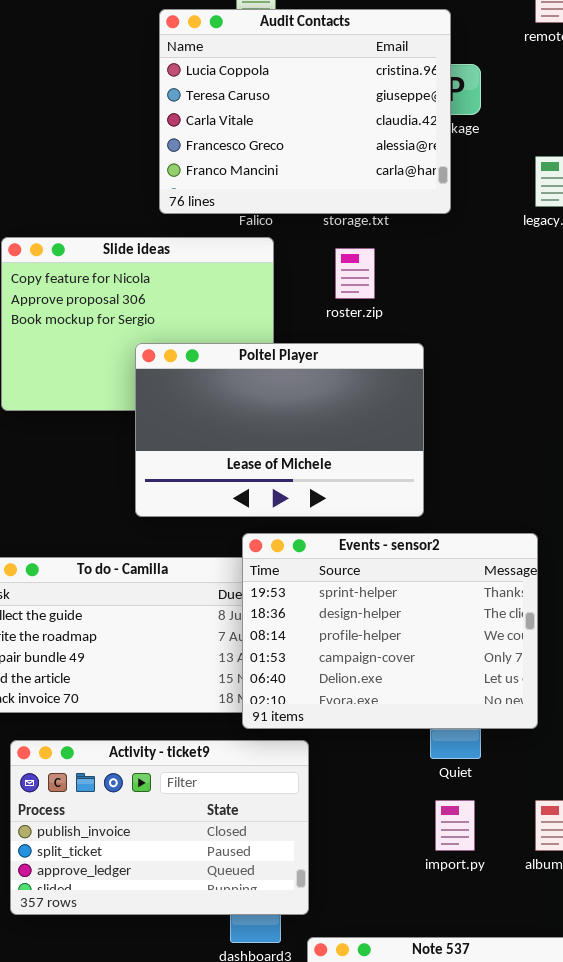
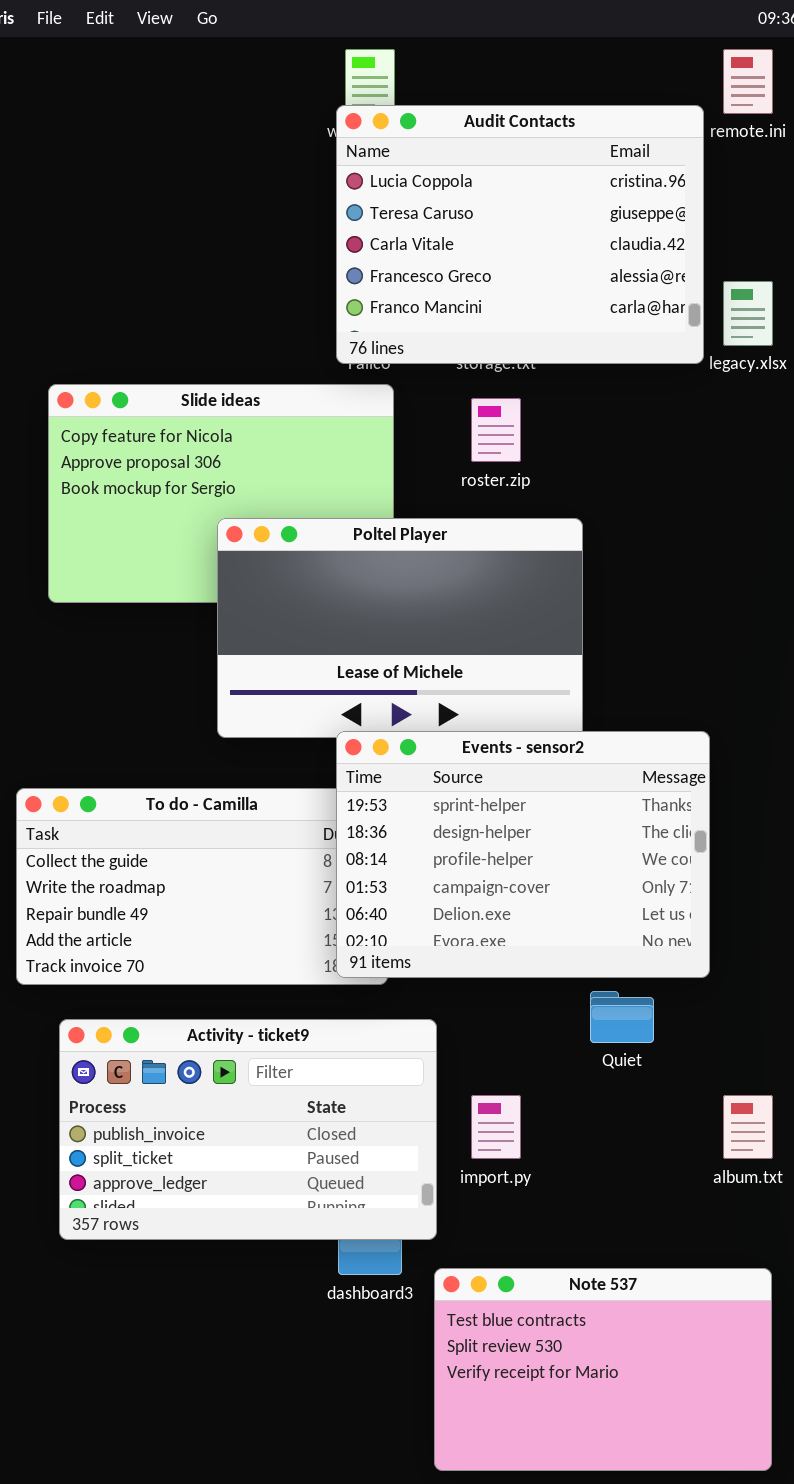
Audit Contacts: [159,9,451,214] -> [336,105,704,364], moved
Events - sensor2: [242,533,538,729] -> [336,731,710,978], moved
import.py: [435,800,475,851] -> [471,1095,521,1159], moved

